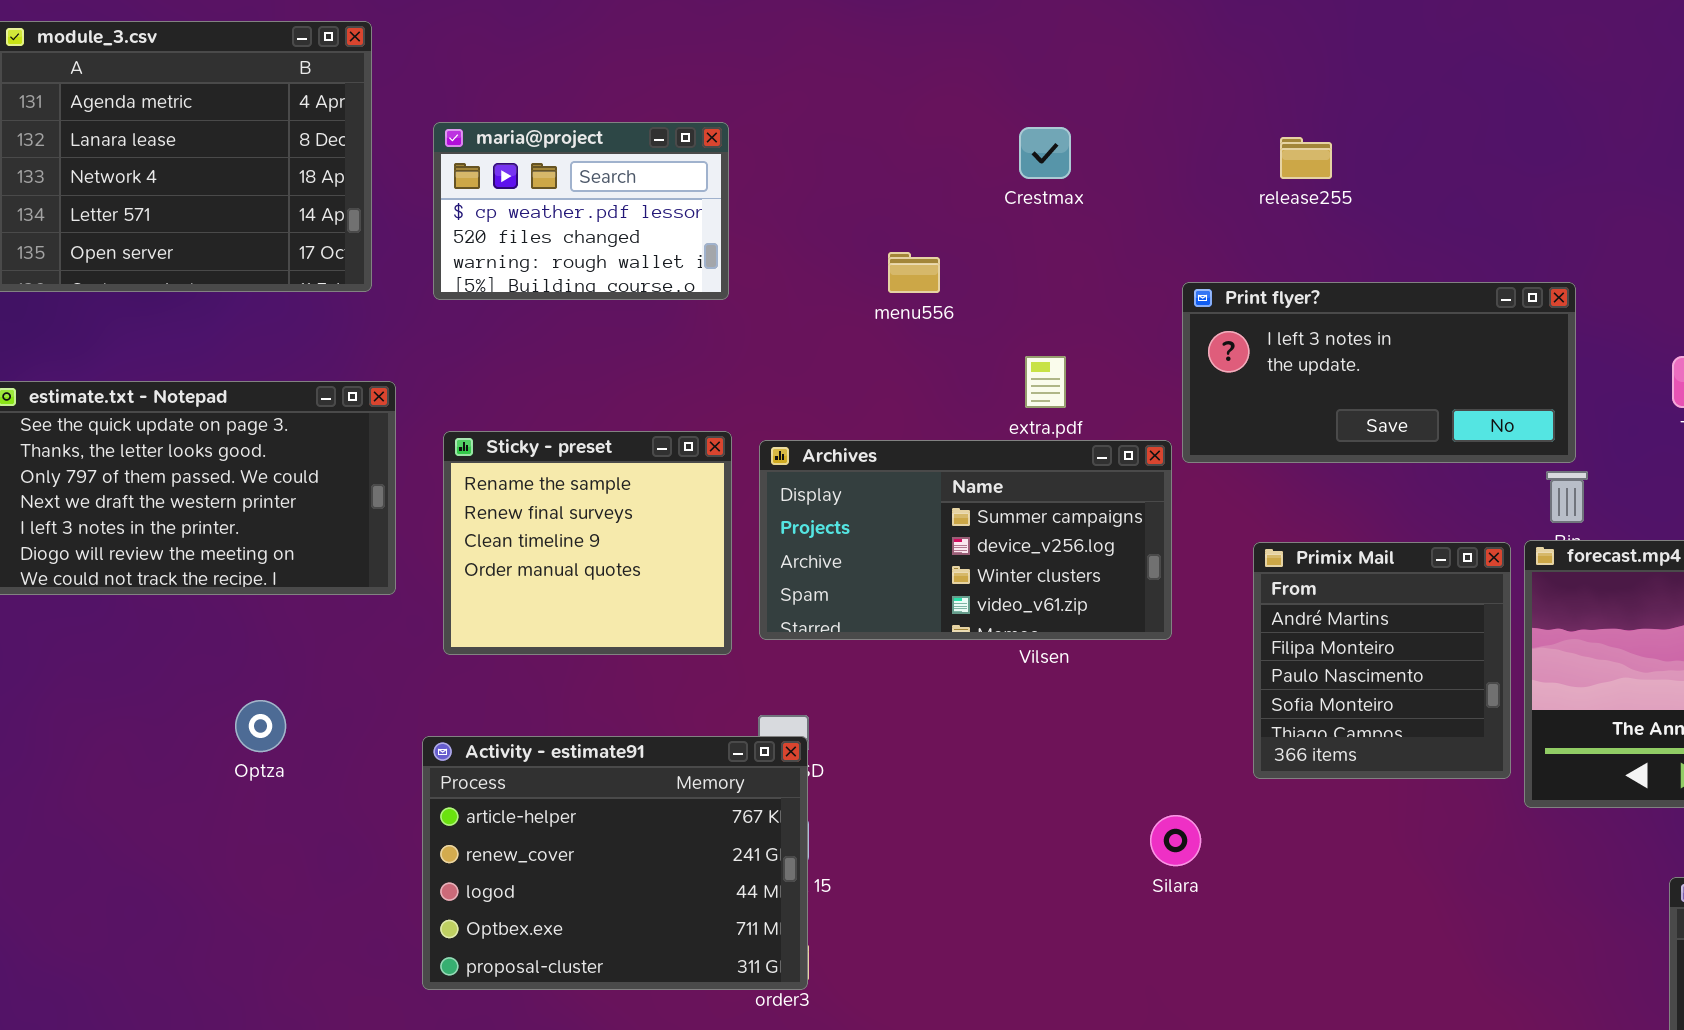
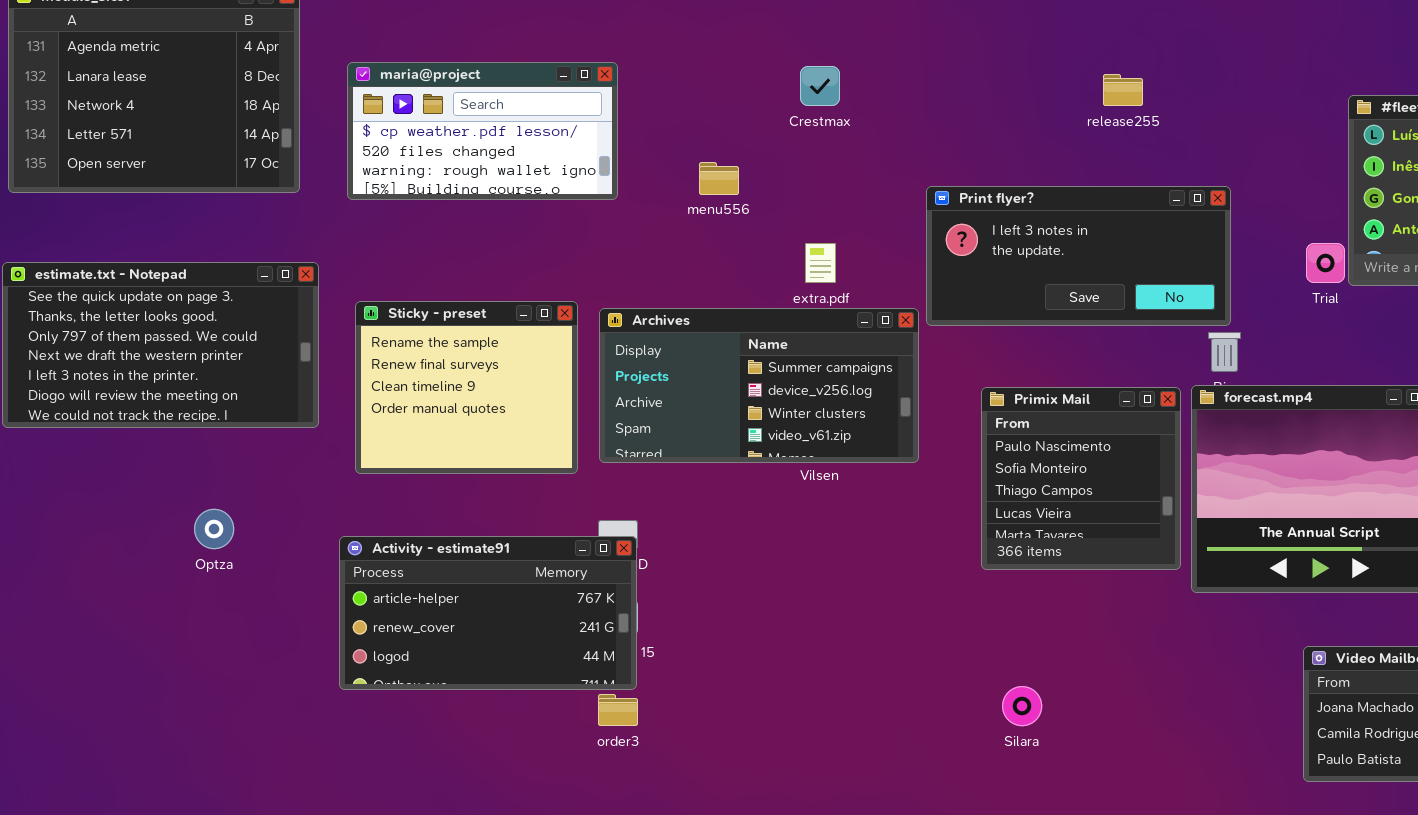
maria@project: [433,122,729,300] -> [347,62,618,200], resized
release255: [1280,137,1332,179] -> [1103,74,1143,106], moved
Primix Mail: [1253,542,1511,779] -> [981,387,1181,570], scrolled down 2 rows
Activity - estimate91: [422,736,808,990] -> [339,536,637,690], resized
Silara: [1150,815,1201,866] -> [1002,686,1042,726], moved

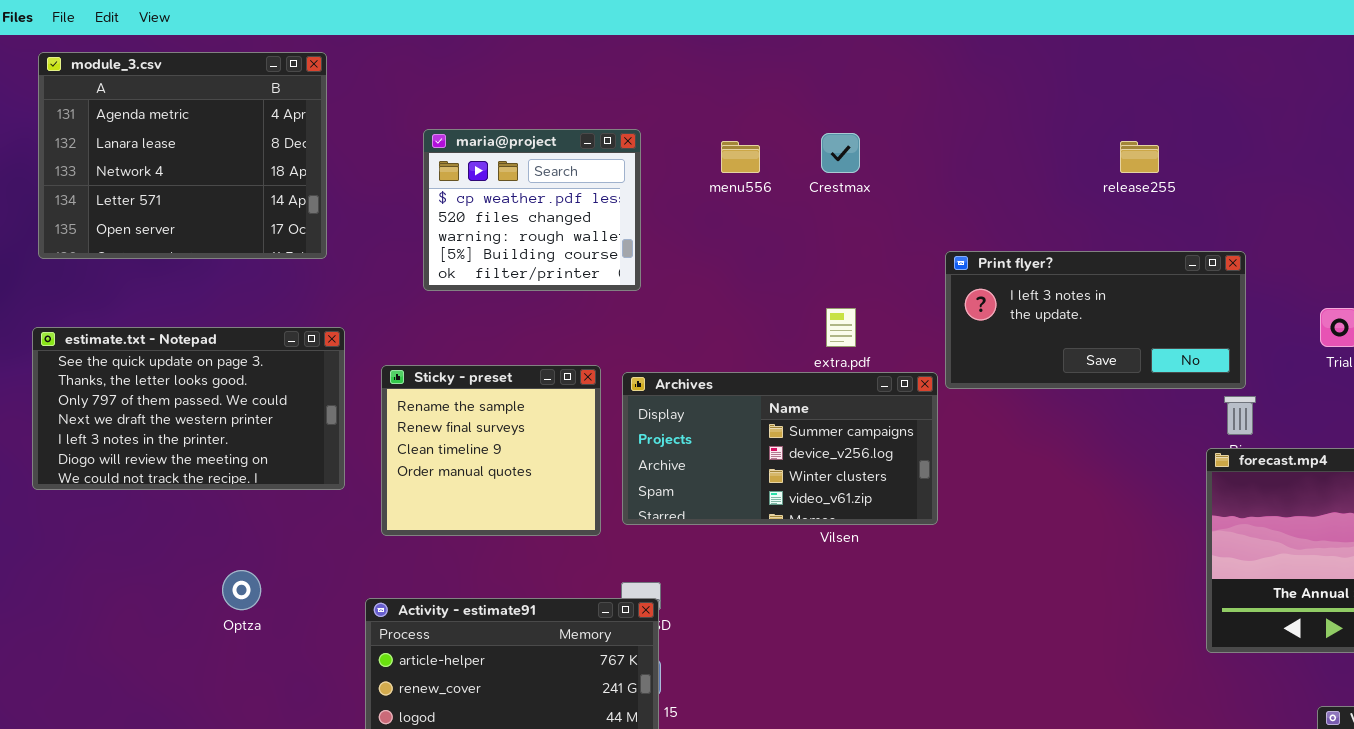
maria@project: [347,62,618,200] -> [423,129,641,291], resized
menu556: [699,162,739,195] -> [721,141,760,173], moved
Primix Mail: [981,387,1181,570] -> none, closed

